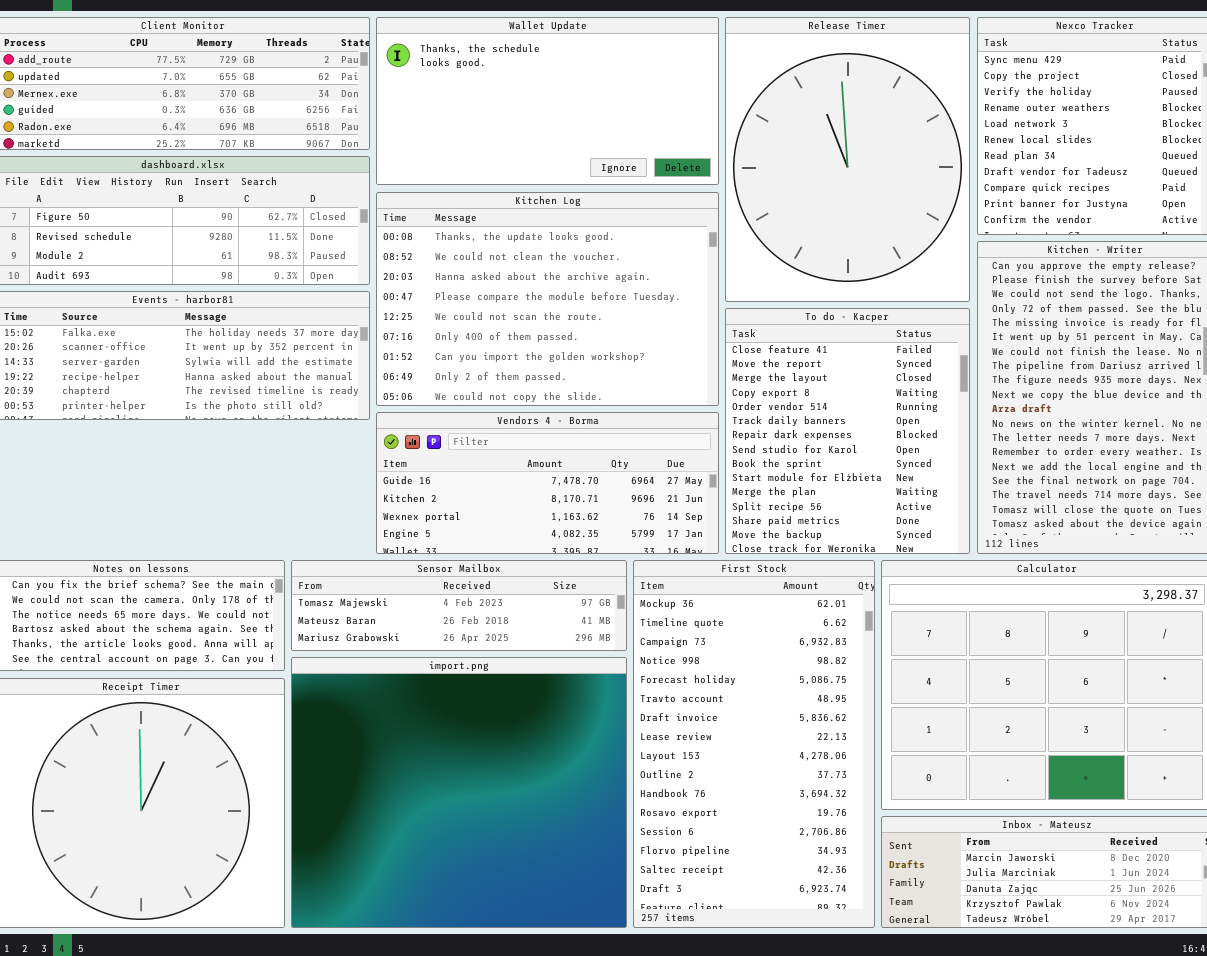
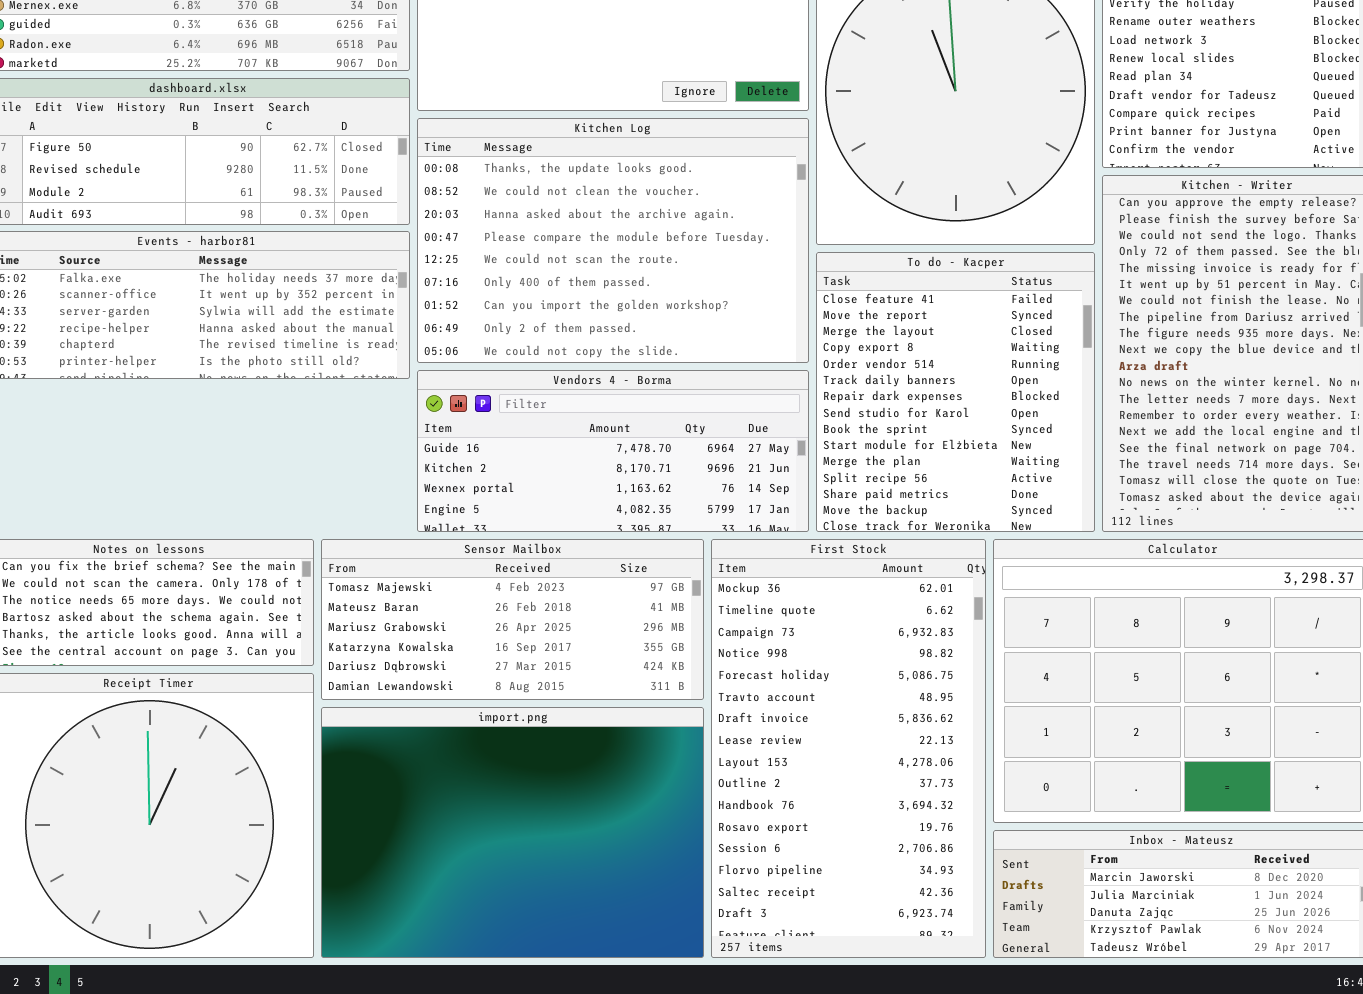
Sensor Mailbox: [291,560,627,651] -> [321,539,704,700], resized
import.png: [291,657,627,928] -> [321,707,704,958], resized

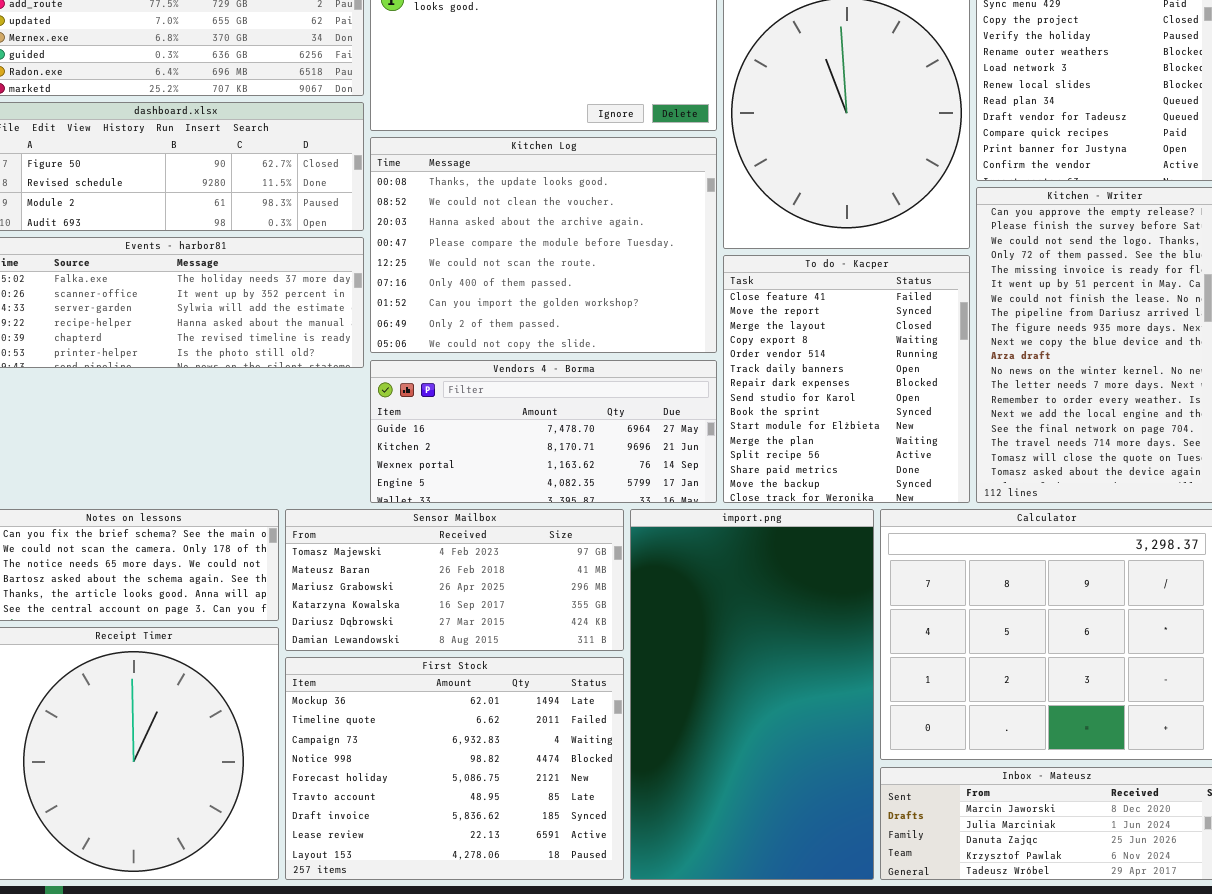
First Stock: [711,539,986,958] -> [285,657,624,880], moved, resized
import.png: [321,707,704,958] -> [630,509,874,880], moved, resized

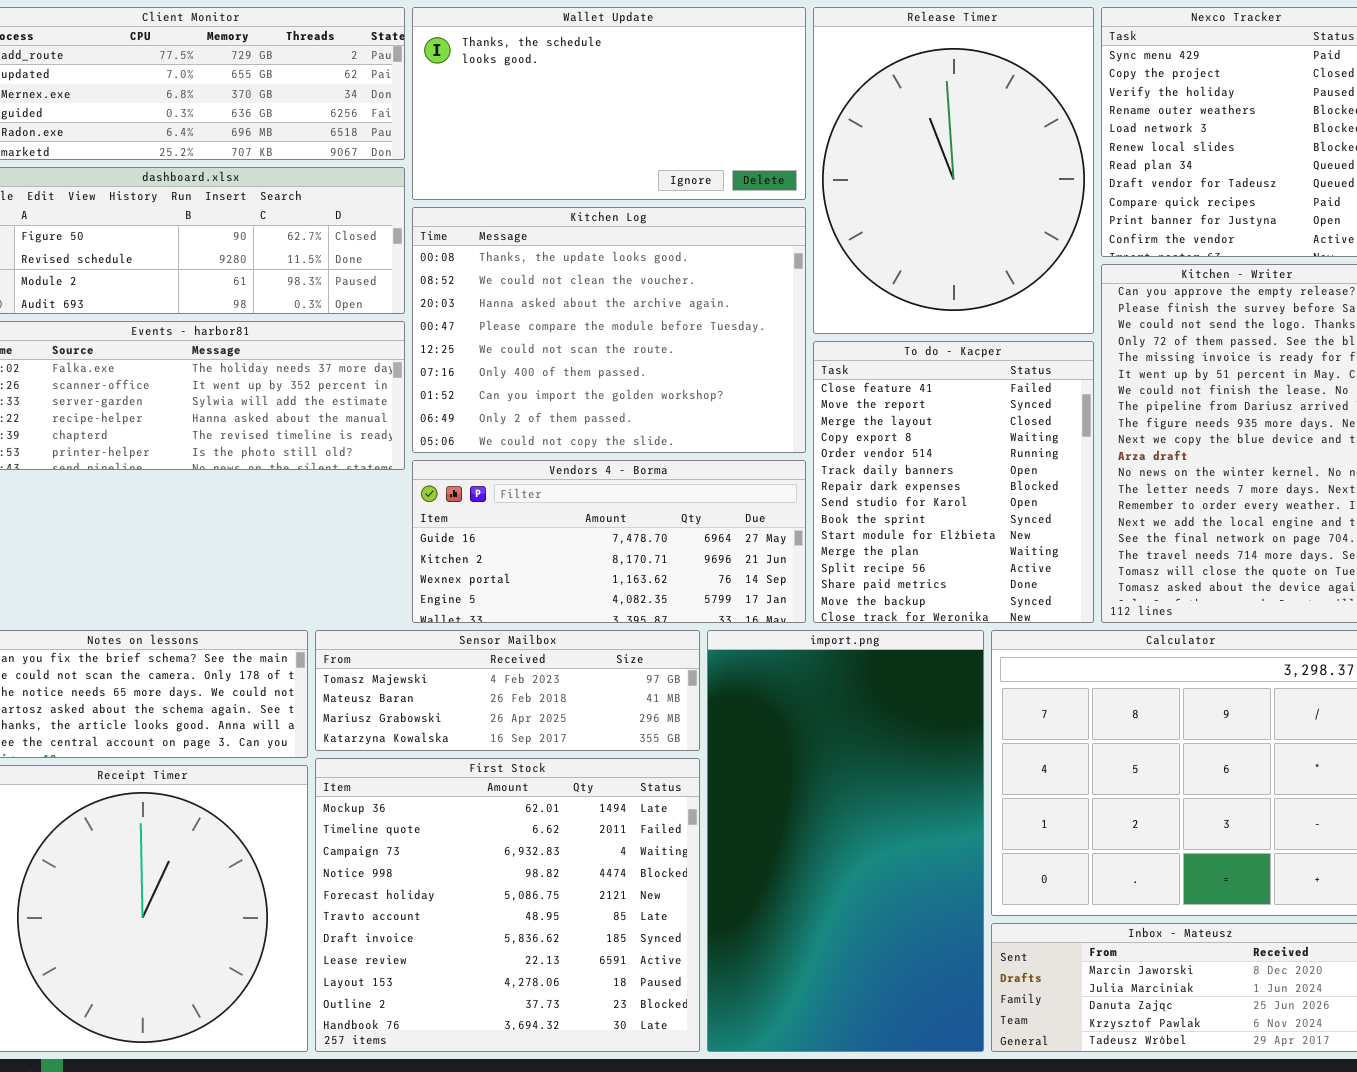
Sensor Mailbox: [285,509,624,651] -> [315,630,700,751], resized
First Stock: [285,657,624,880] -> [315,758,700,1052], resized

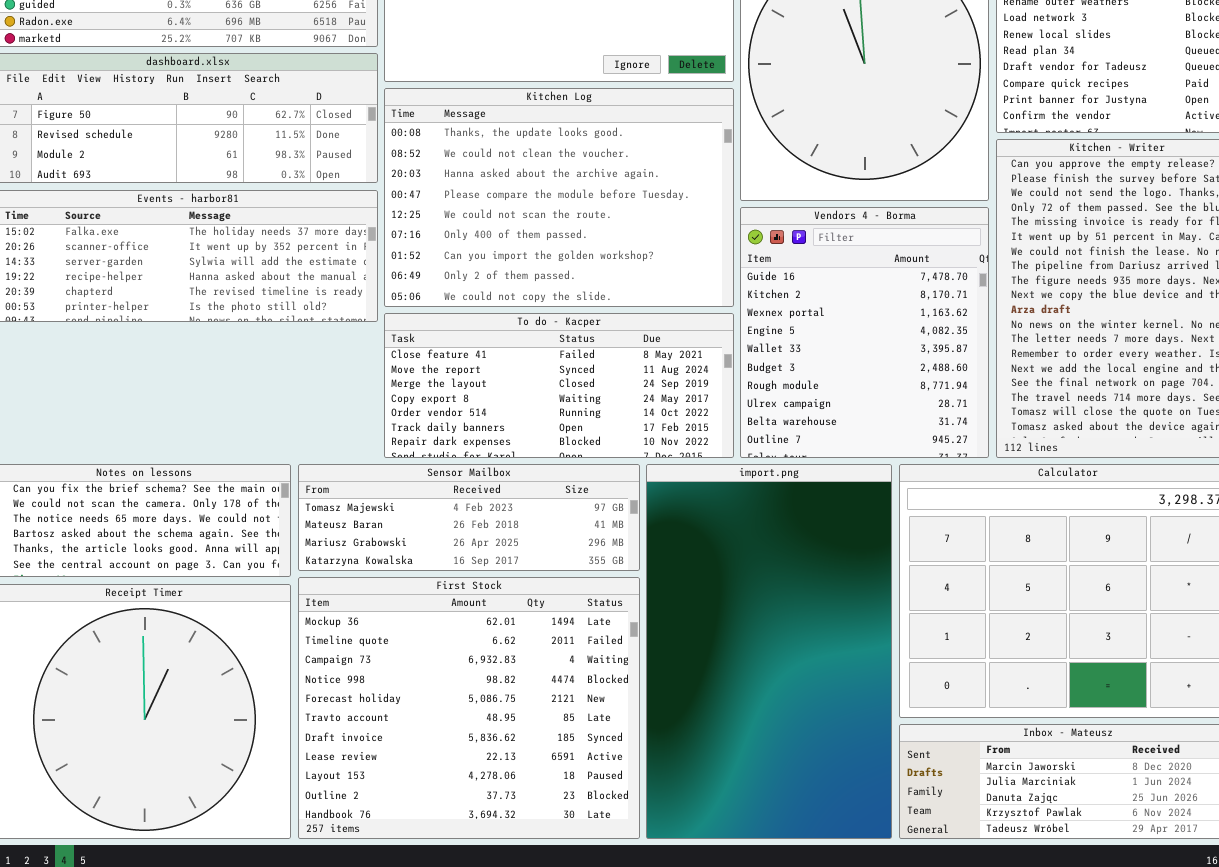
To do - Kacper: [813,341,1094,623] -> [384,313,734,458], moved, resized
Vendors 4 - Borma: [412,460,806,623] -> [740,207,989,458], moved, resized

